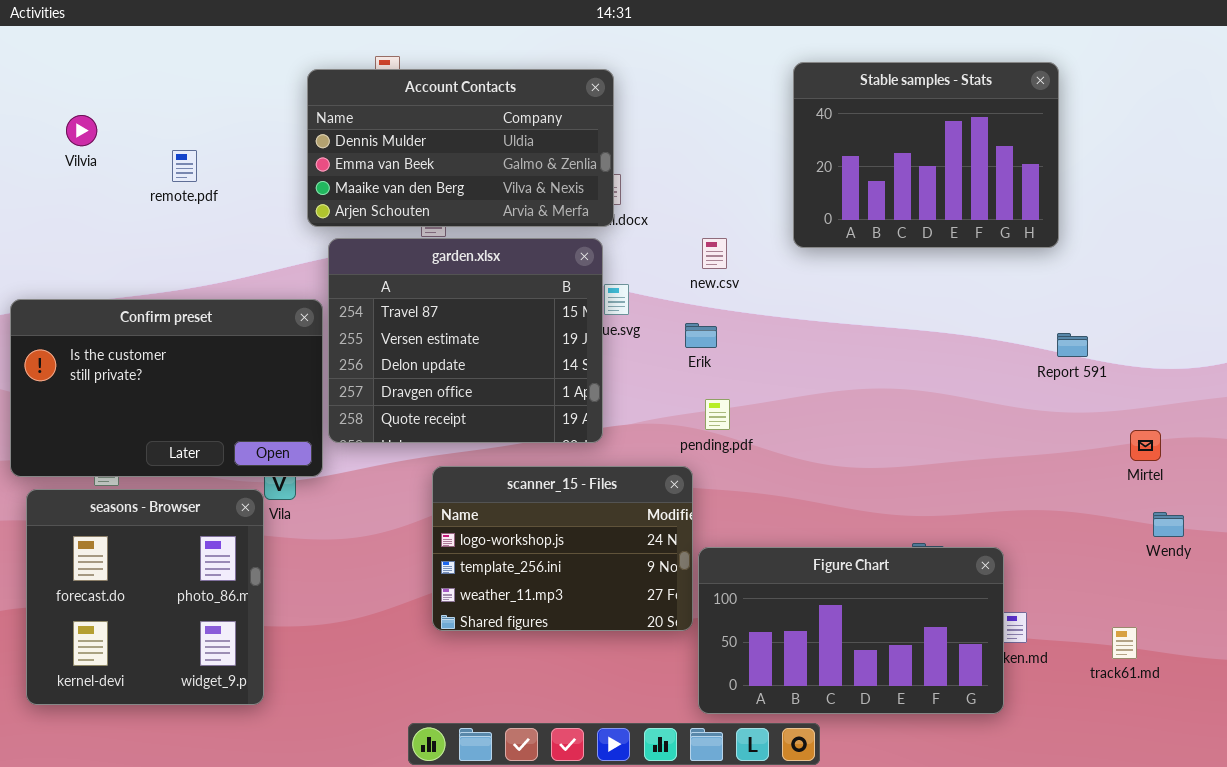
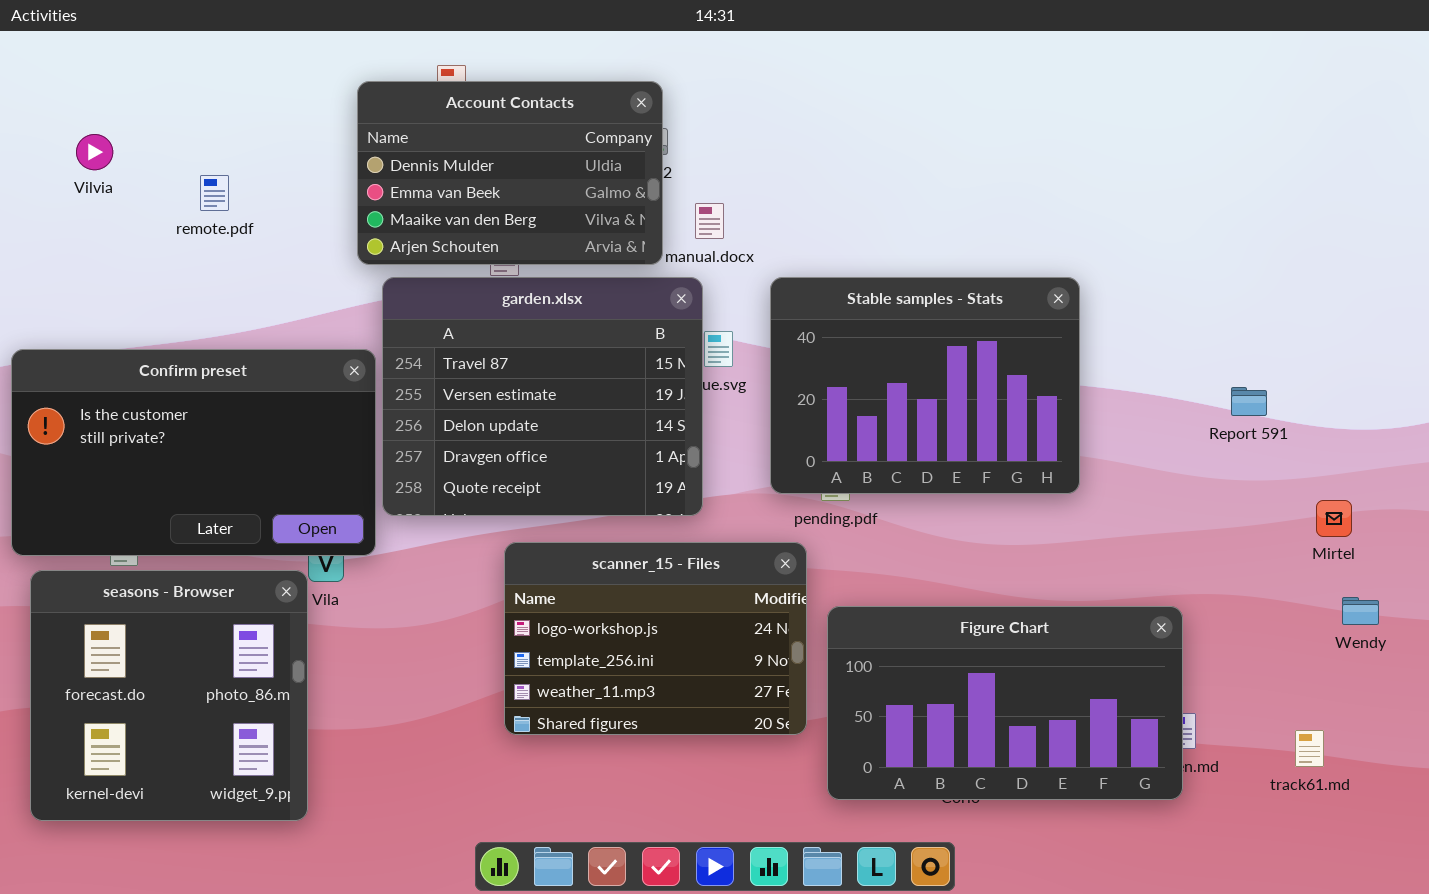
Stable samples - Stats: [793,62,1059,248] -> [770,277,1080,494], moved
Account Contacts: [307,69,614,227] -> [357,81,663,265], resized
Figure Chart: [698,547,1004,714] -> [827,606,1183,800], moved

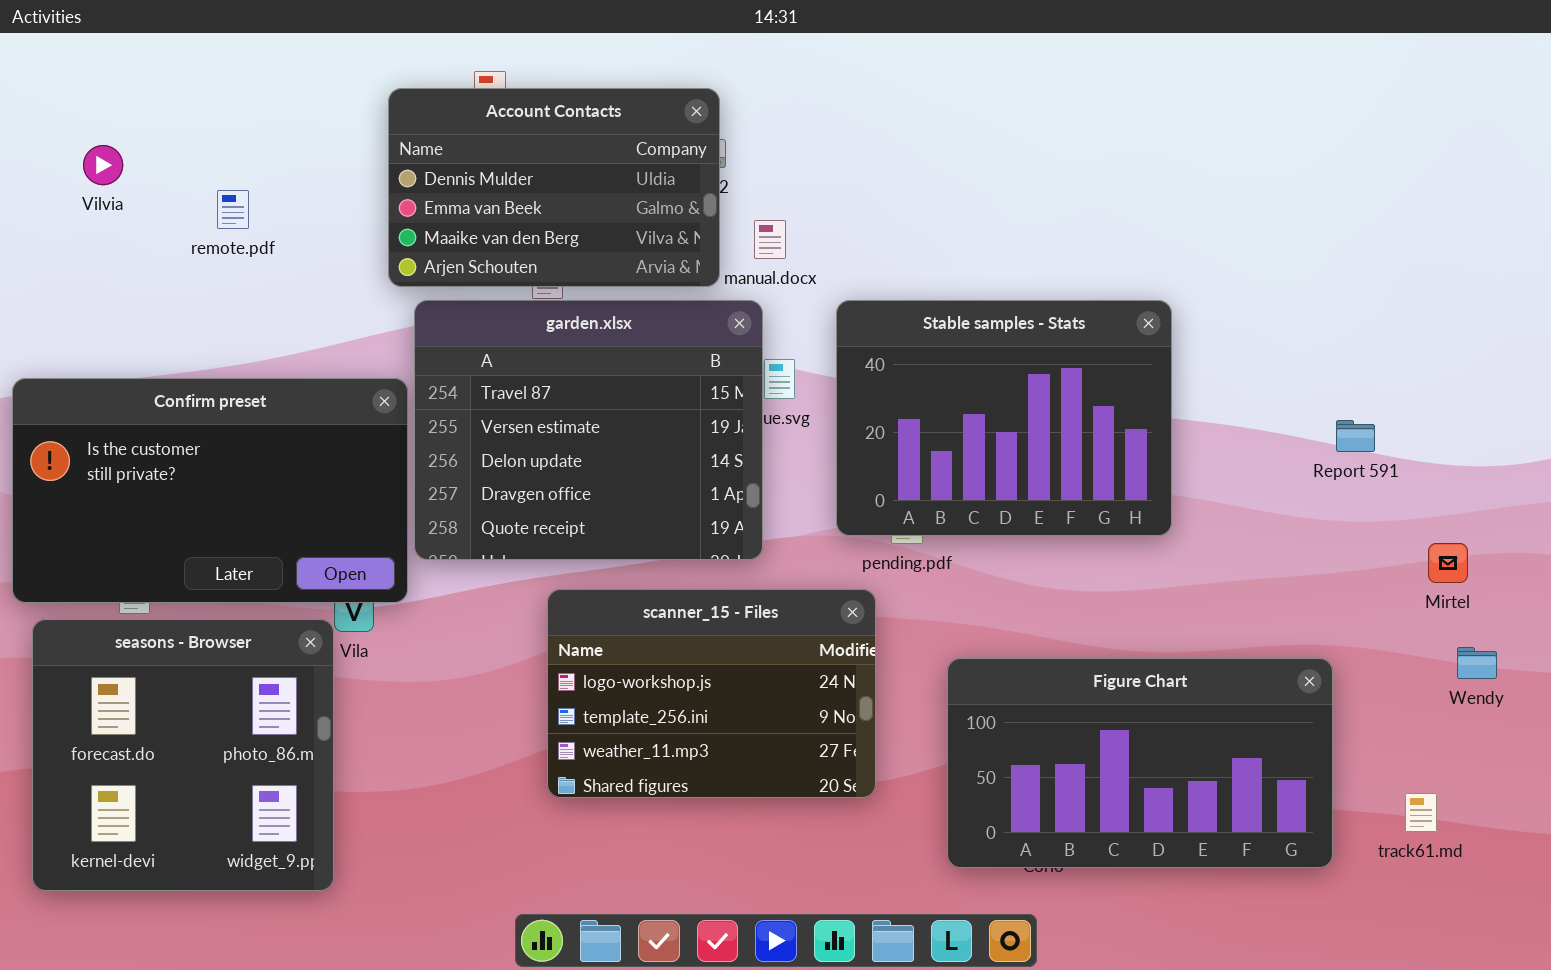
Figure Chart: [827,606,1183,800] -> [947,658,1333,868], moved

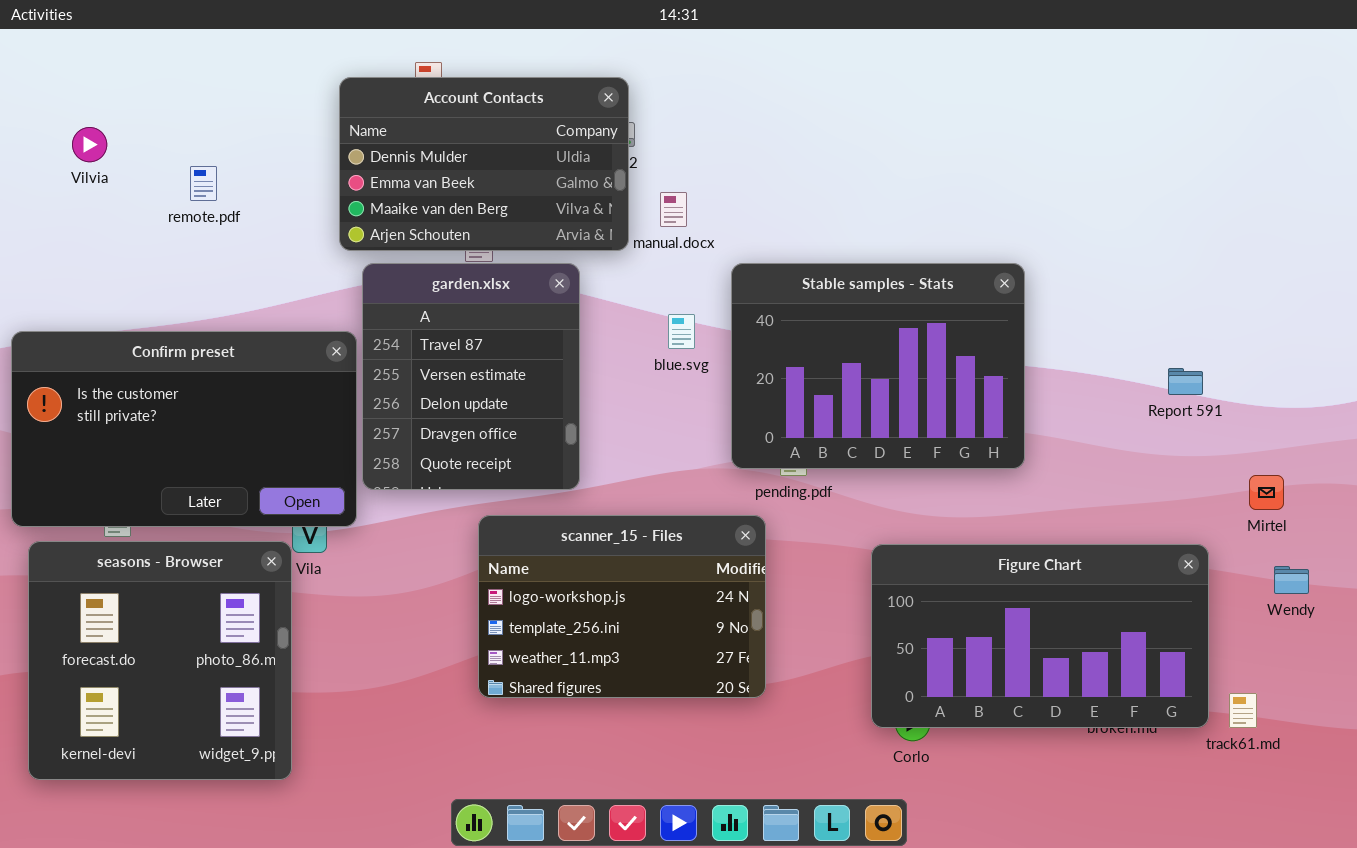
garden.xlsx: [414,300,763,560] -> [362,263,580,490], resized
Figure Chart: [947,658,1333,868] -> [871,544,1209,728], moved

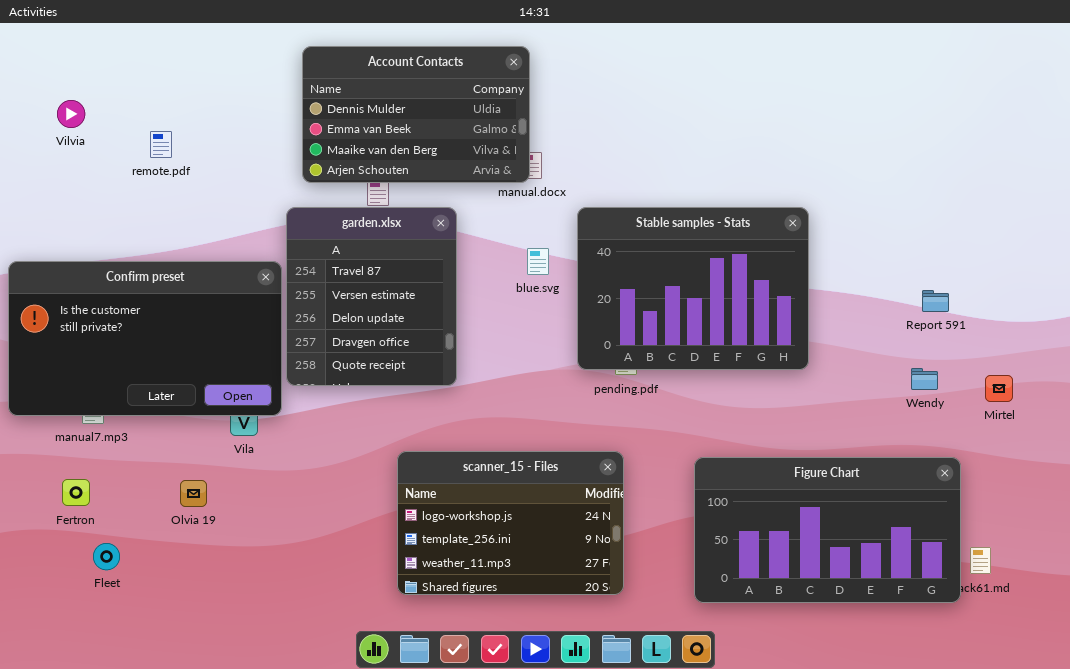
Account Contacts: [339,77,629,251] -> [302,46,530,183], moved
scanner_15 - Files: [478,515,766,698] -> [397,451,624,595], moved
seasons - Browser: [28,541,292,780] -> none, closed
Figure Chart: [871,544,1209,728] -> [694,457,961,603], moved
Wendy: [1274,566,1309,594] -> [911,368,938,390], moved

